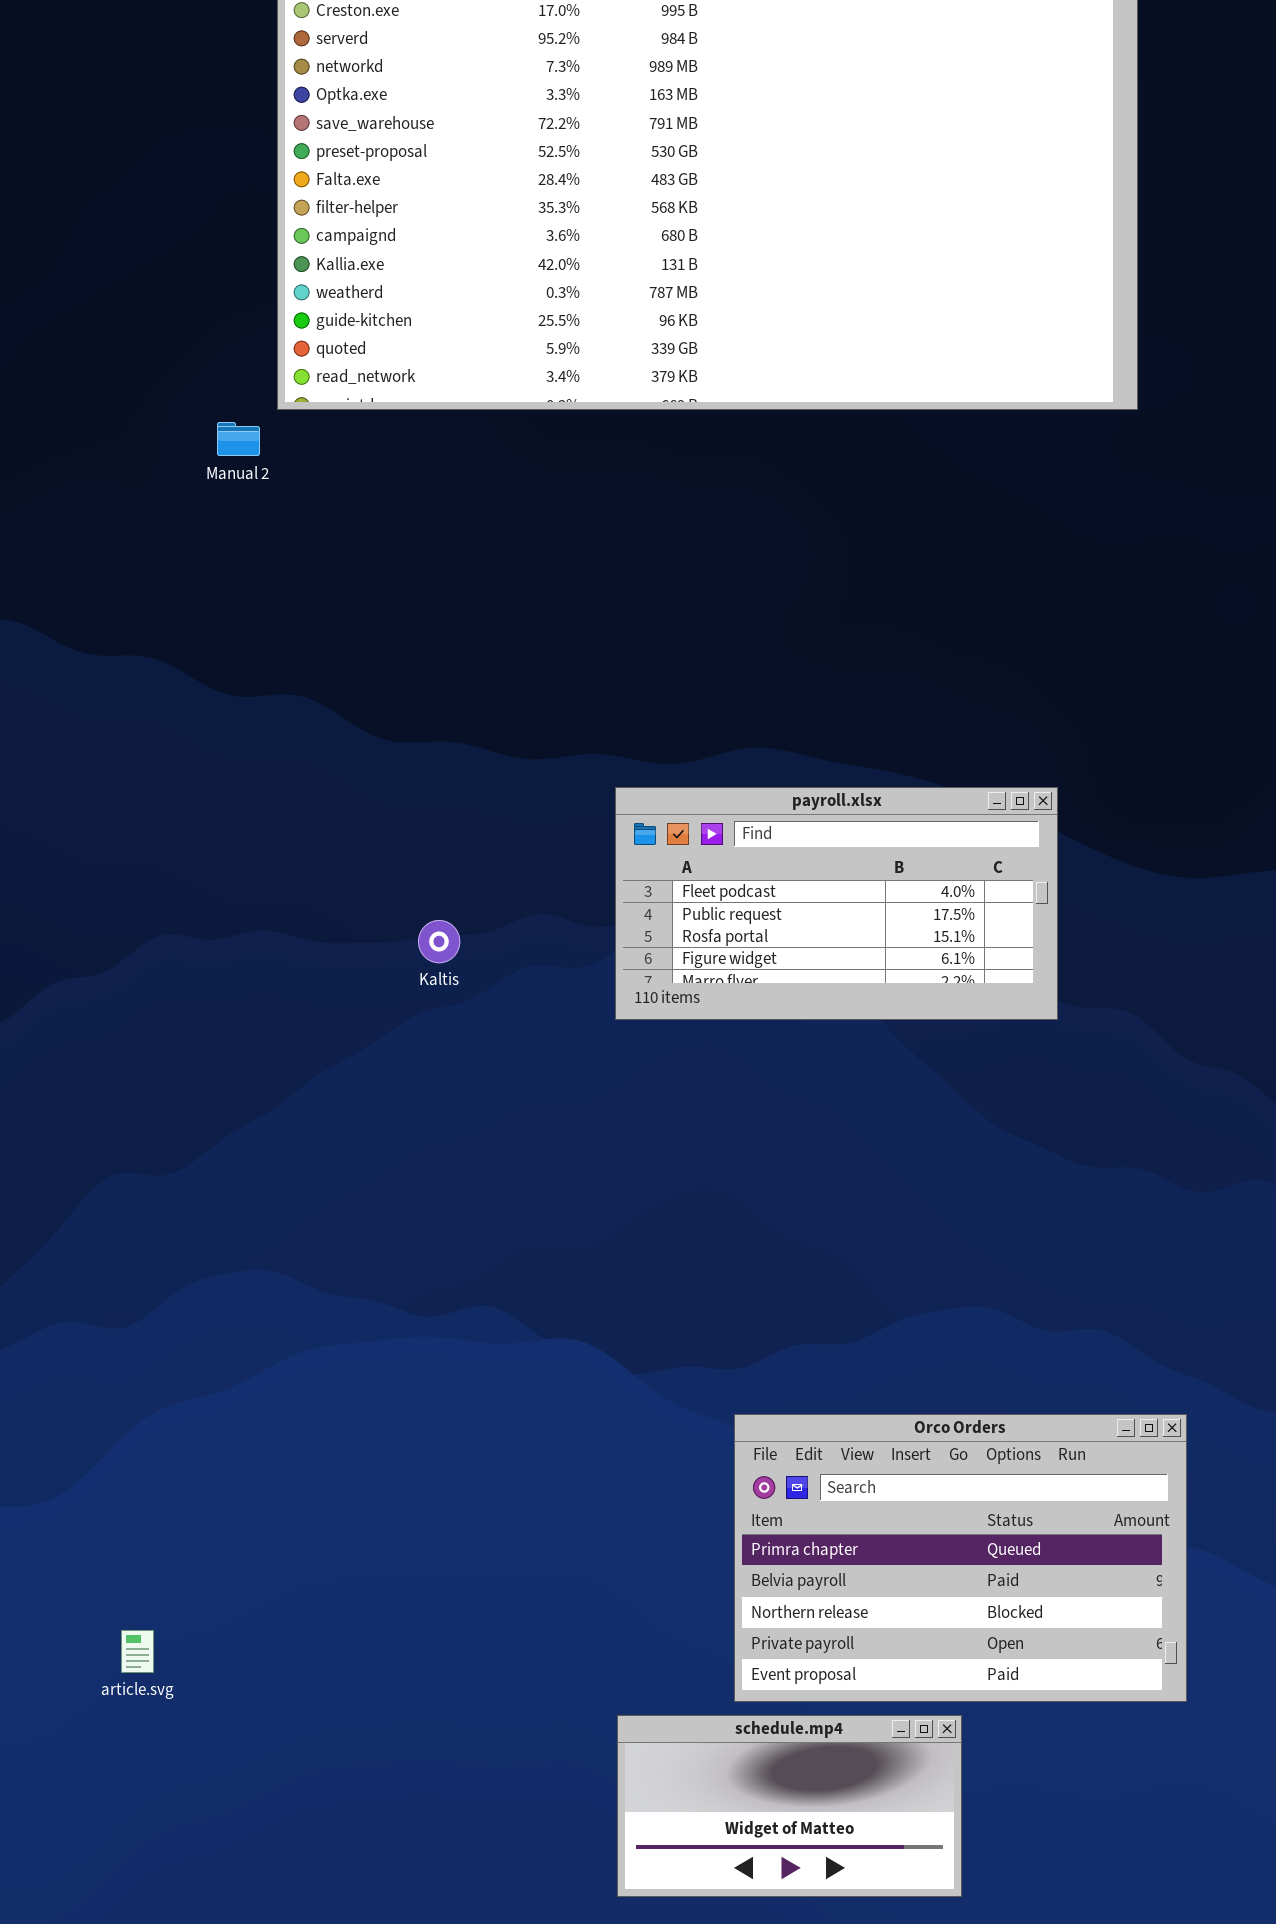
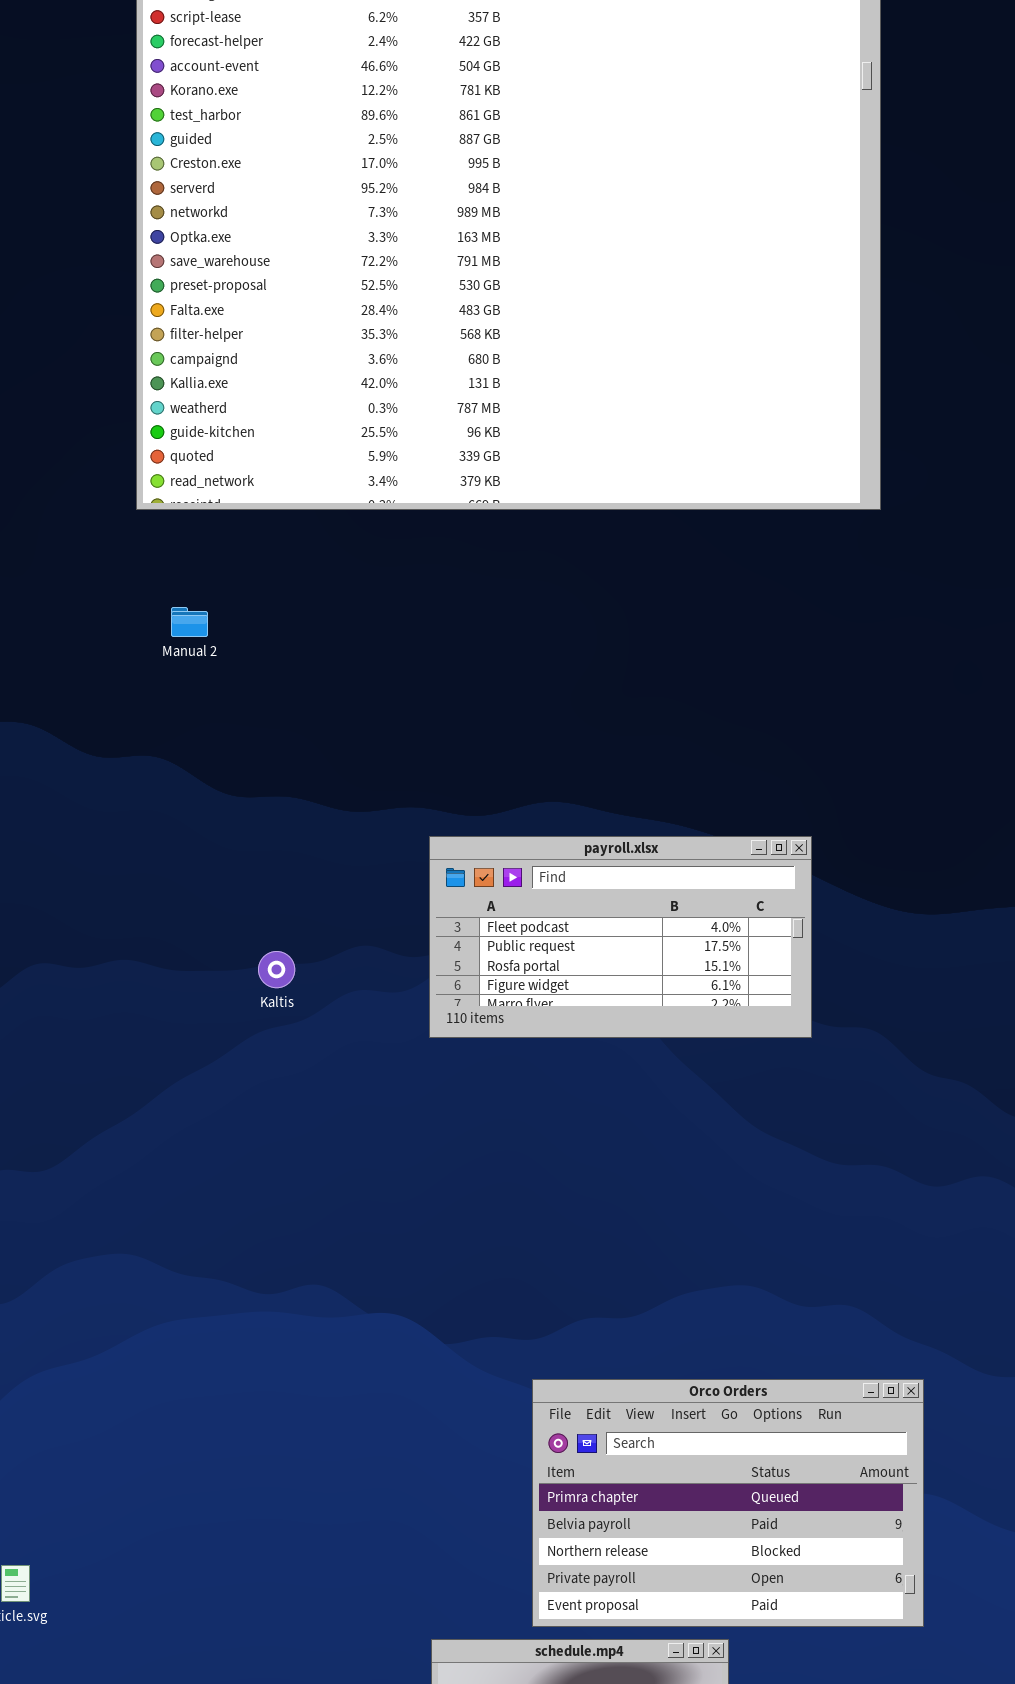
Manual 2: [217,422,260,456] -> [171,607,208,637], moved

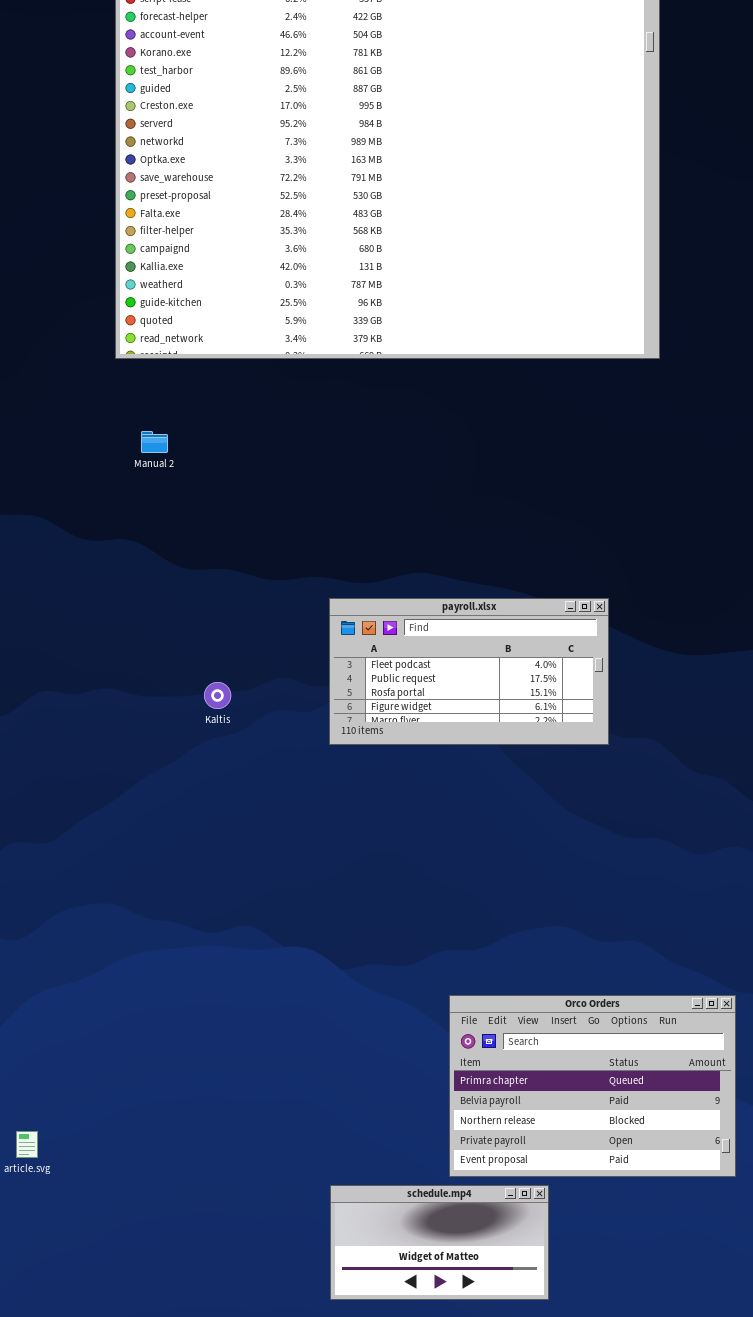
Orco Orders: [532,1379,924,1627] -> [449,995,736,1177], moved

